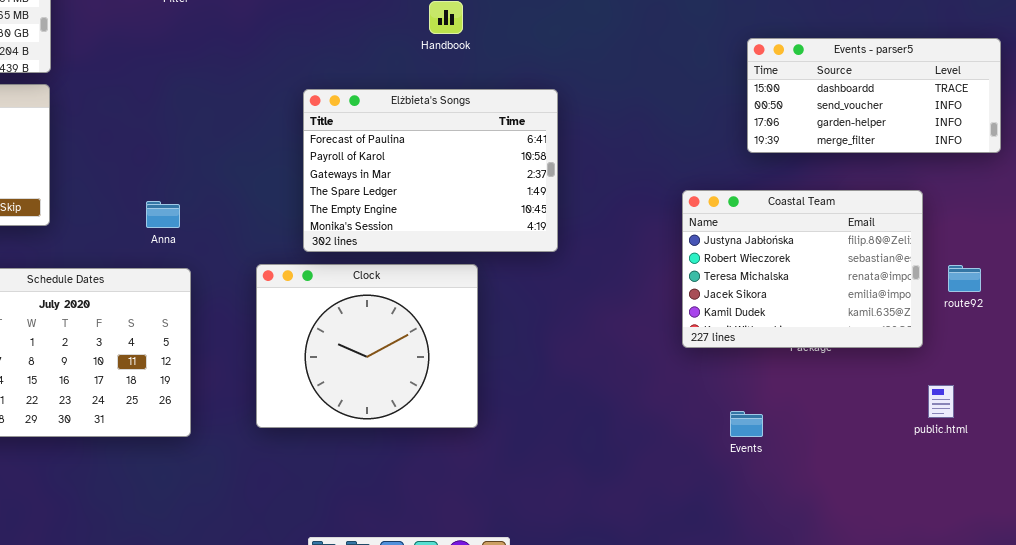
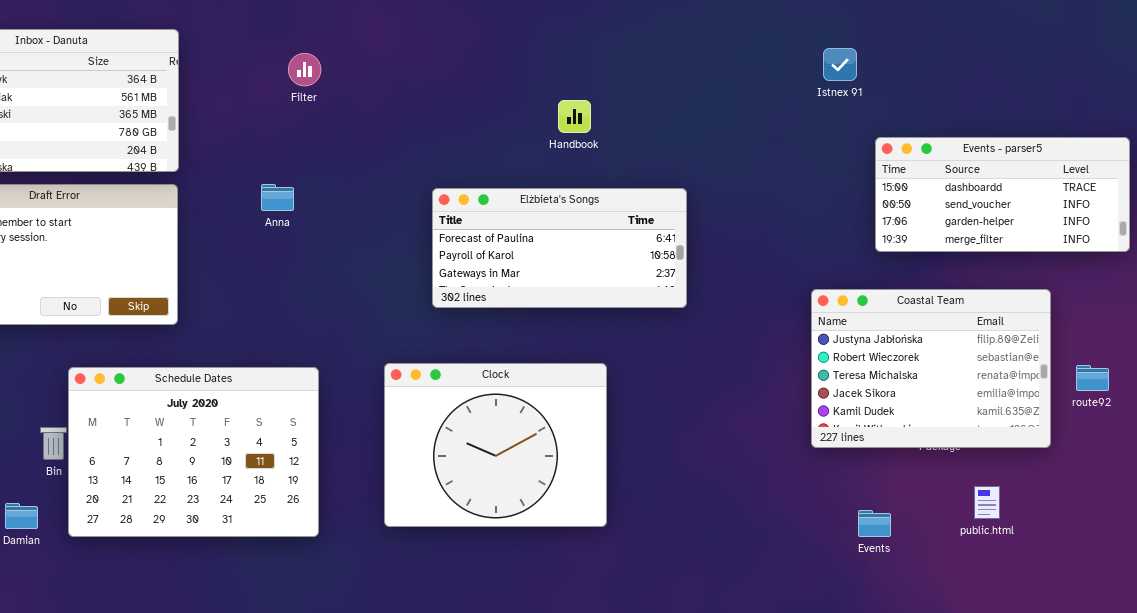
Elżbieta's Songs: [303,89,558,252] -> [432,188,687,308], resized
Anna: [146,201,180,228] -> [261,184,294,211], moved
public.html: [928,385,954,418] -> [974,486,1000,519], moved

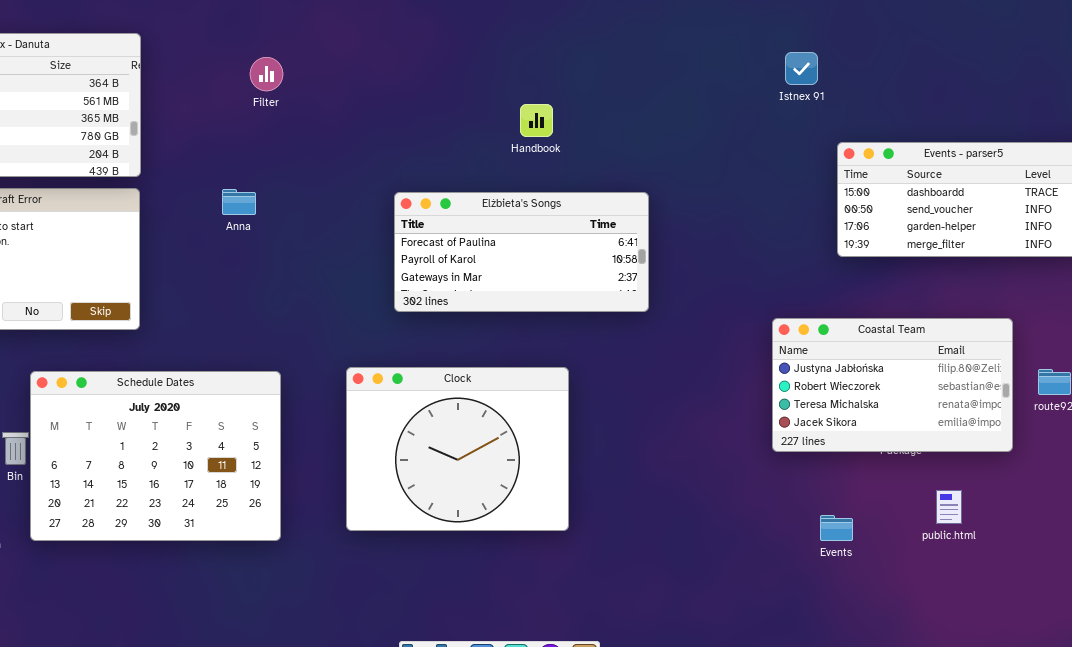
Coastal Team: [811,289,1051,448] -> [772,318,1013,452], resized

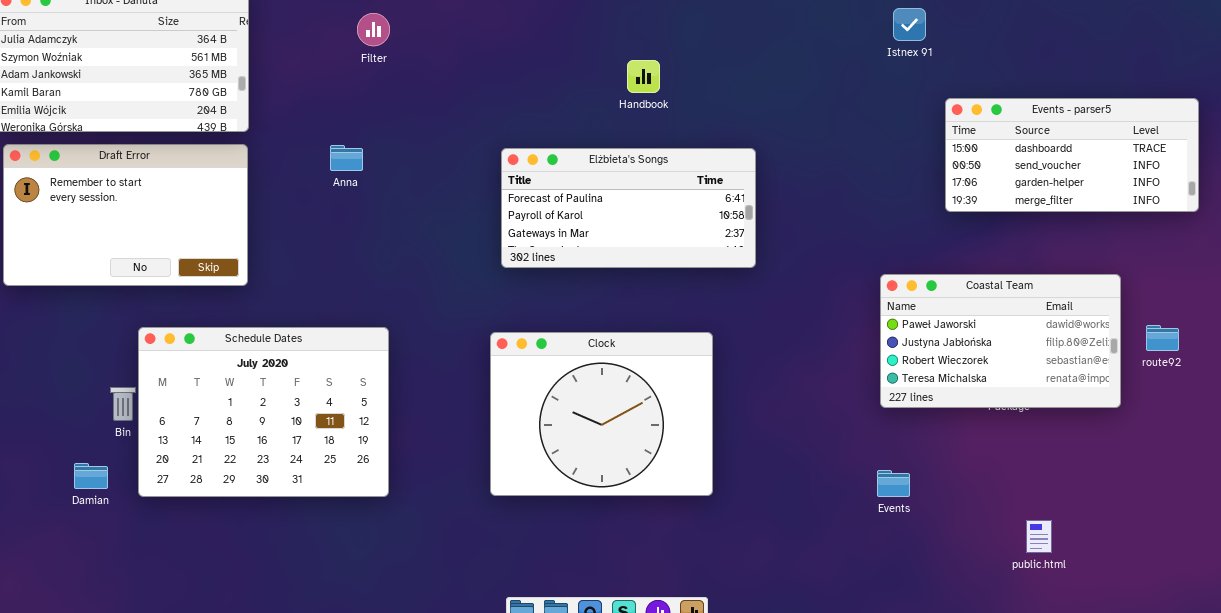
Coastal Team: [772,318,1013,452] -> [880,274,1121,408], scrolled up 1 row
Clock: [346,367,569,531] -> [490,332,713,496], moved
public.html: [936,490,962,524] -> [1026,520,1052,553], moved
Events: [820,515,853,541] -> [877,470,910,497], moved

